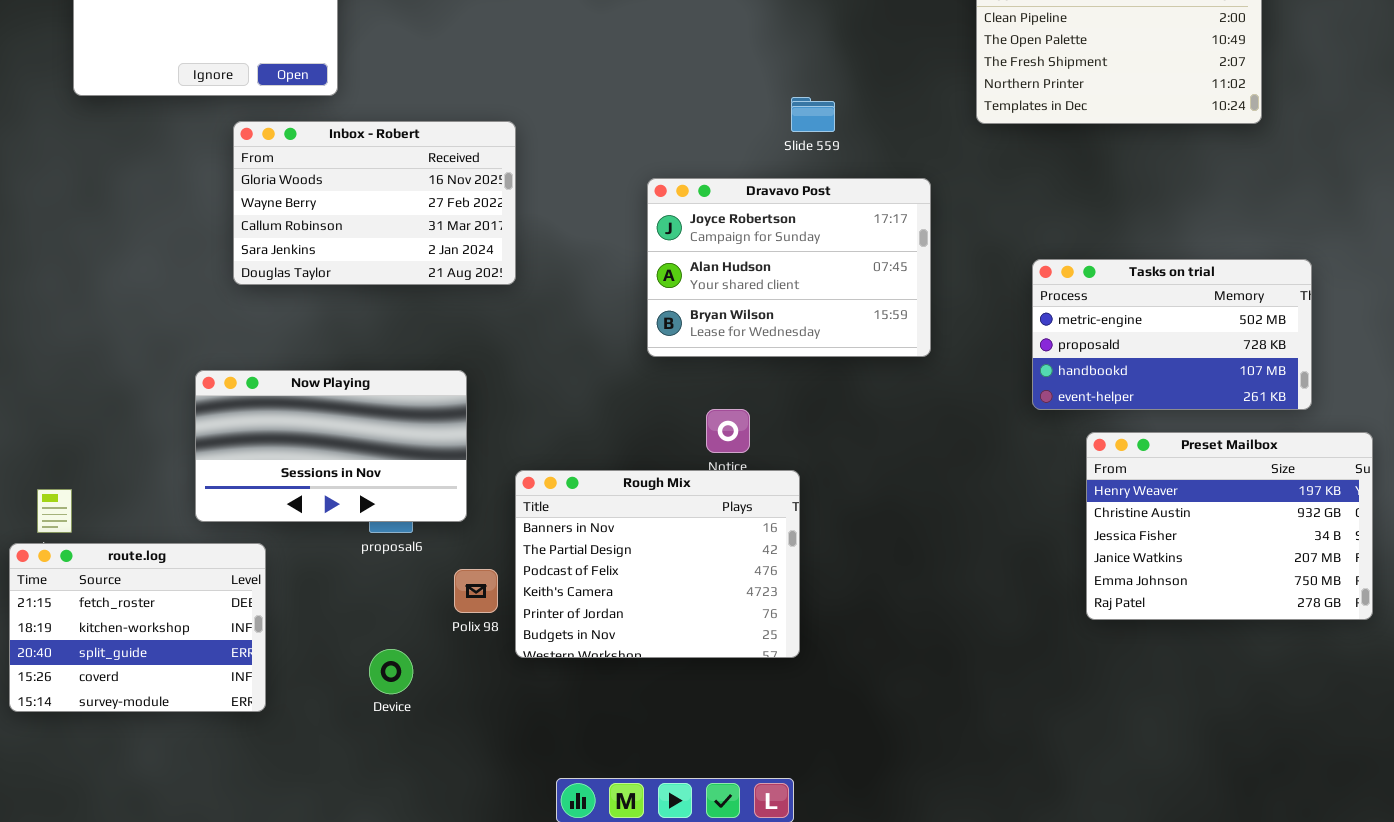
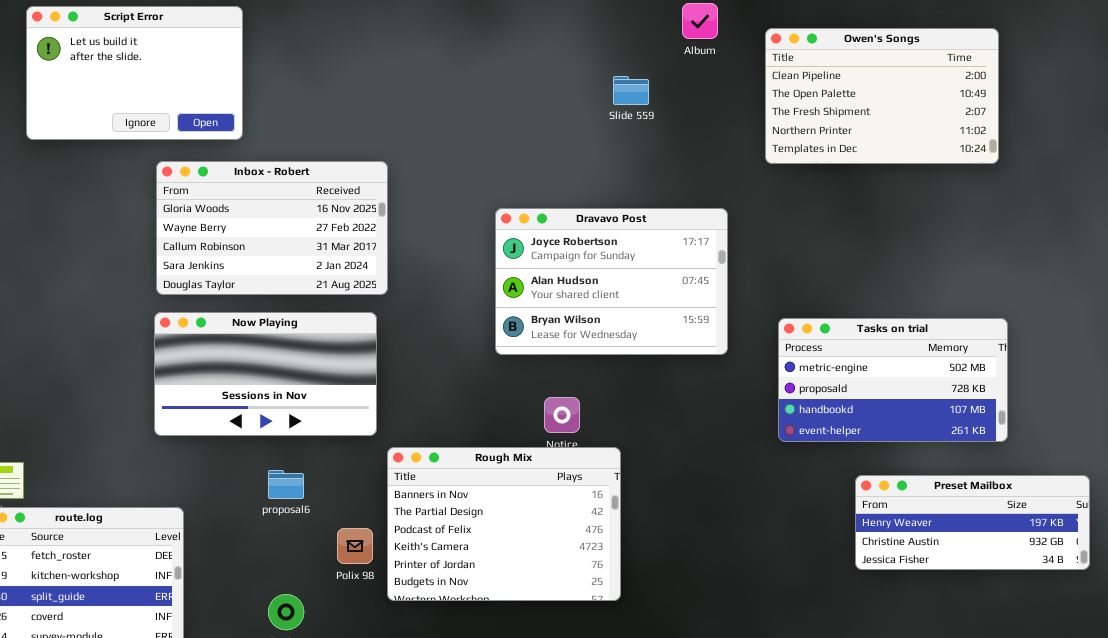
Slide 559: [791,97,835,132] -> [613,76,649,105], moved
Tasks on trial: [1032,259,1312,410] -> [778,318,1008,442], moved
Now Playing: [195,370,467,522] -> [154,312,377,436], moved
Preset Mailbox: [1086,432,1373,620] -> [855,475,1090,570], resized

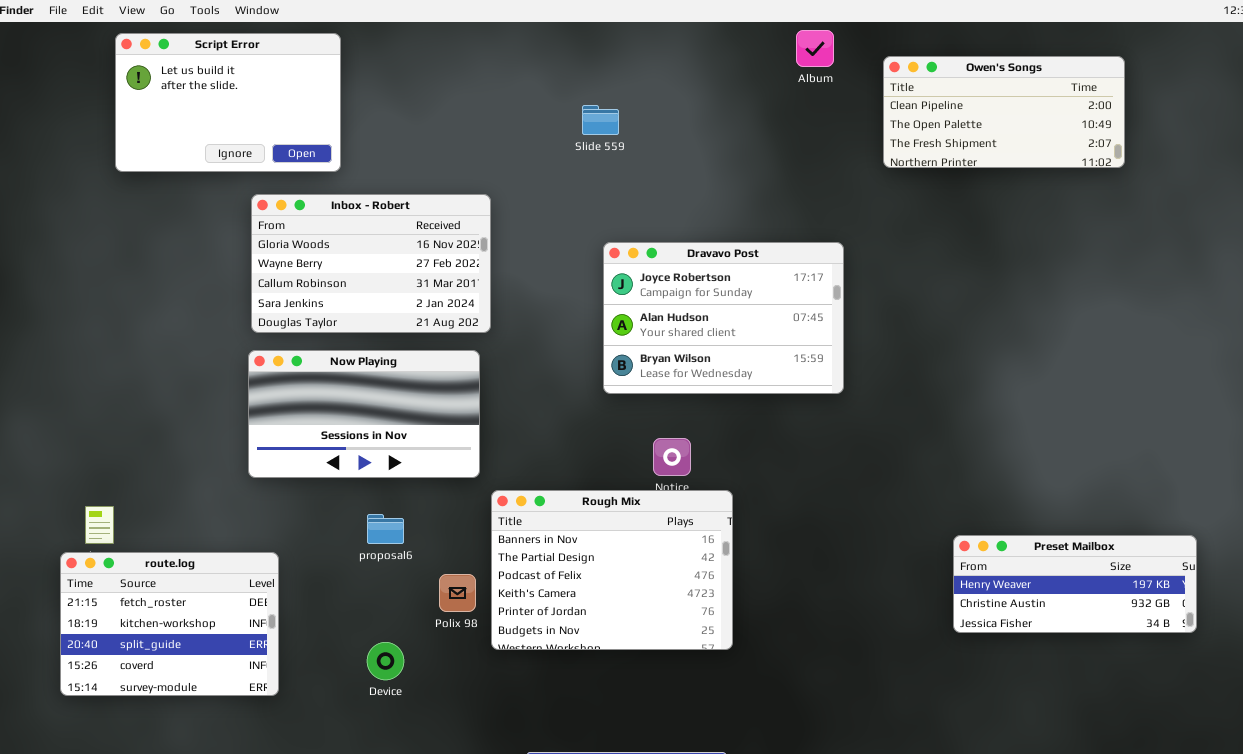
Owen's Songs: [765,28,999,164] -> [883,56,1125,168], resized
Slide 559: [613,76,649,105] -> [582,105,619,135], moved
Tasks on trial: [778,318,1008,442] -> none, closed
Preset Mailbox: [855,475,1090,570] -> [953,535,1197,633], moved

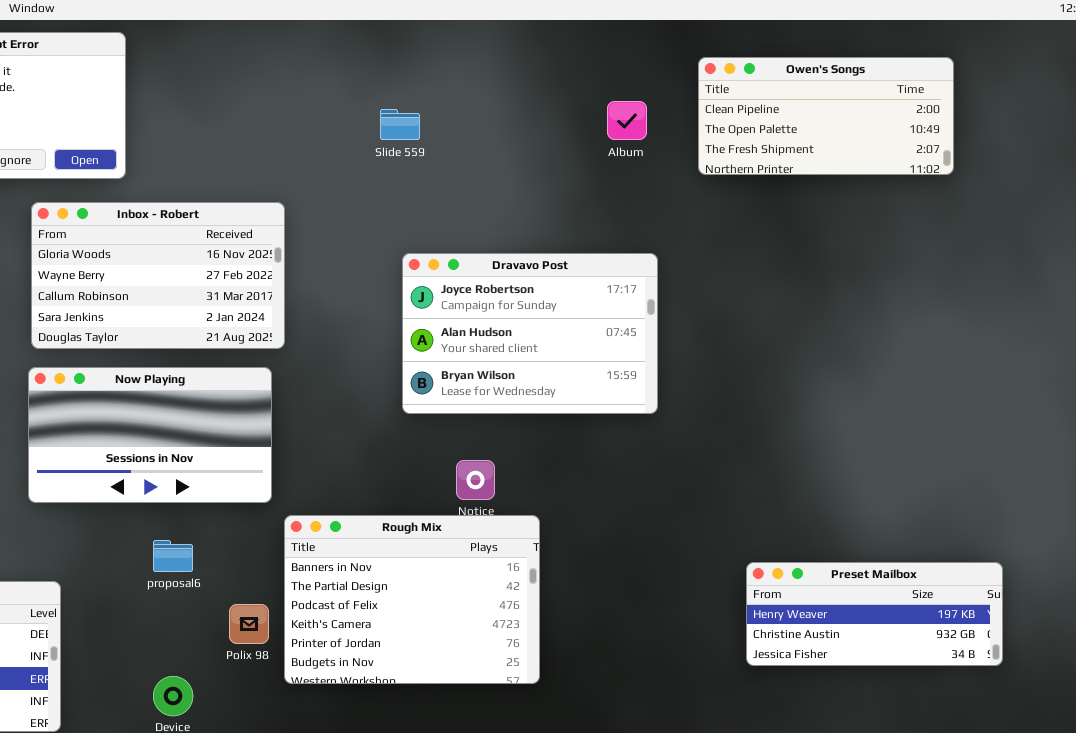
Album: [796,30,834,67] -> [607,101,647,140], moved
Preset Mailbox: [953,535,1197,633] -> [746,562,1003,666], moved

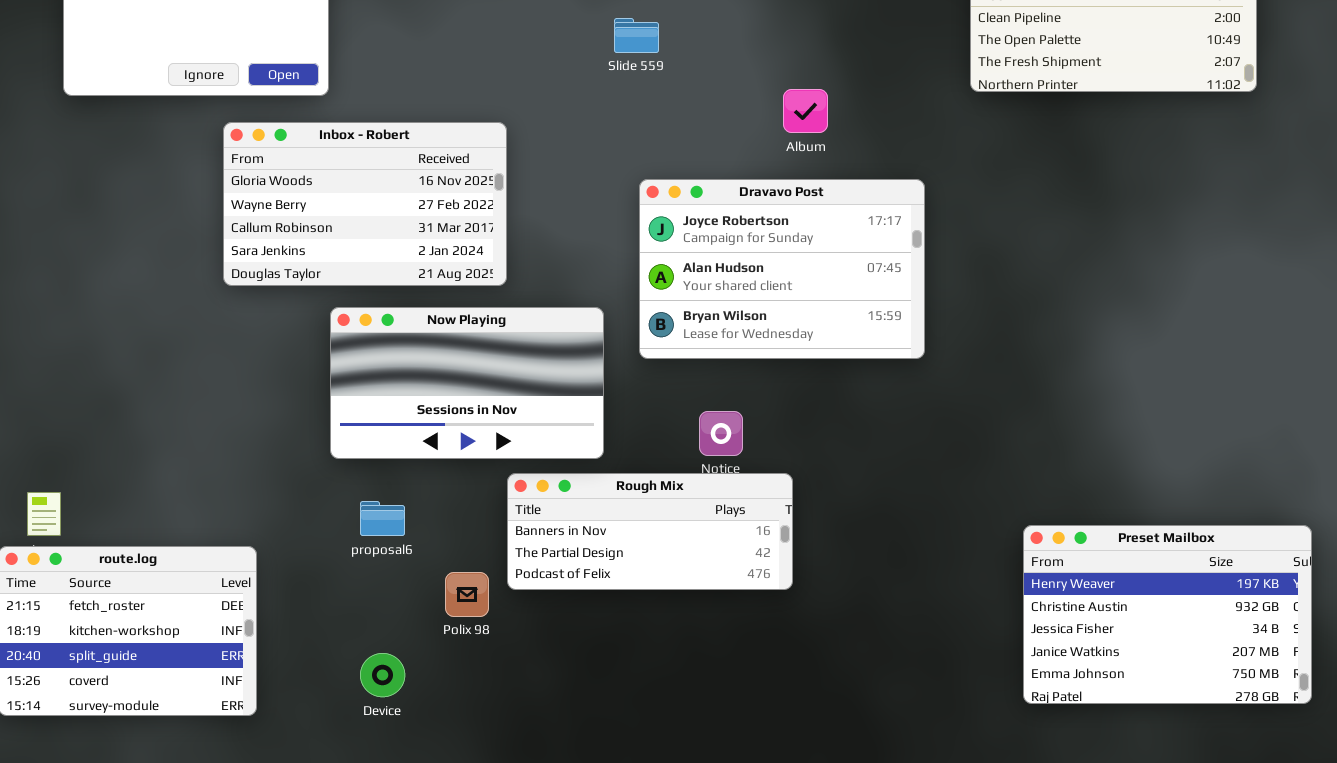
Album: [607,101,647,140] -> [783,89,828,133], moved
Now Playing: [28,367,272,503] -> [330,307,604,459], moved
Rough Mix: [284,515,540,684] -> [507,473,793,590], resized
Preset Mailbox: [746,562,1003,666] -> [1023,525,1312,704], resized

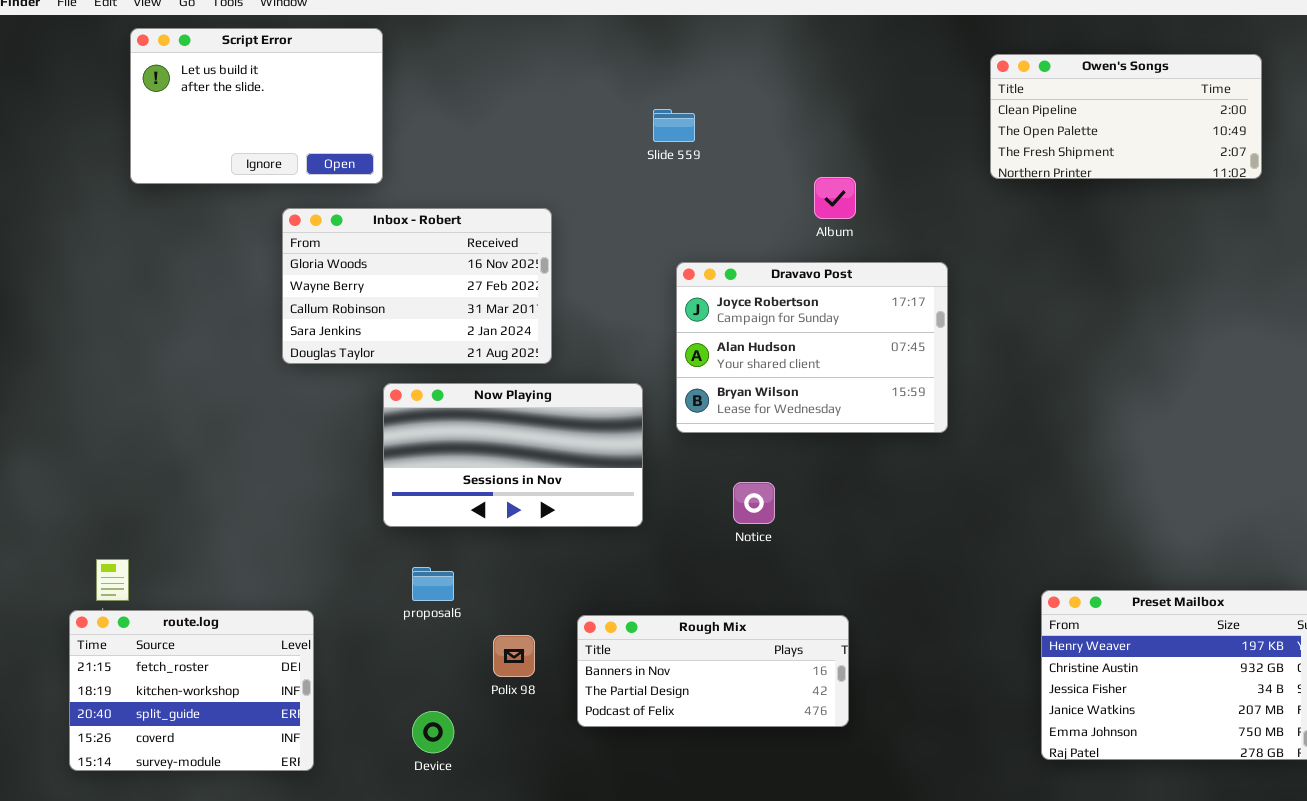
Rough Mix: [507,473,793,590] -> [577,615,849,727], moved

